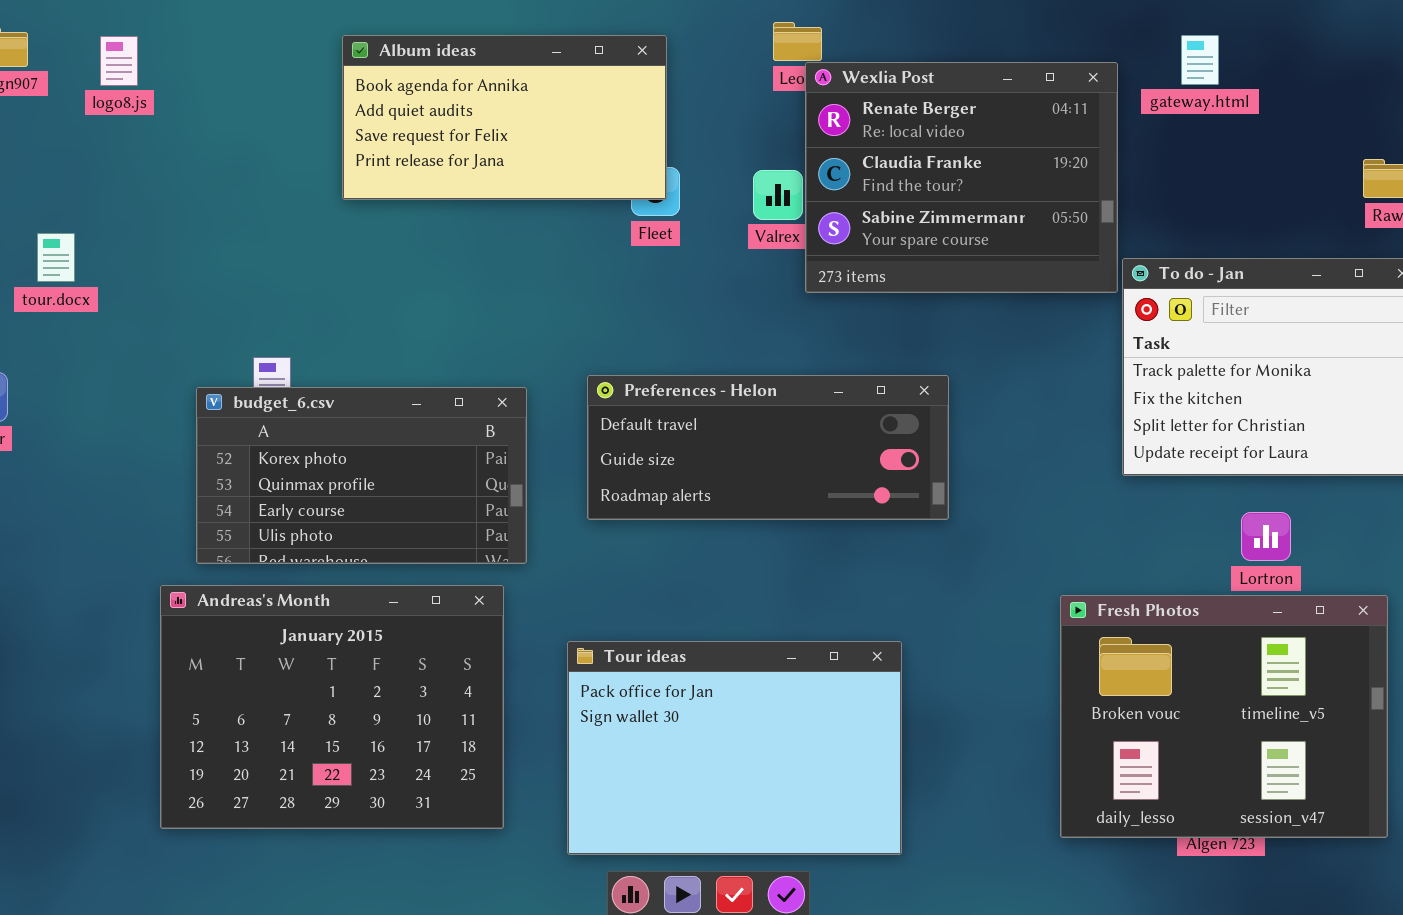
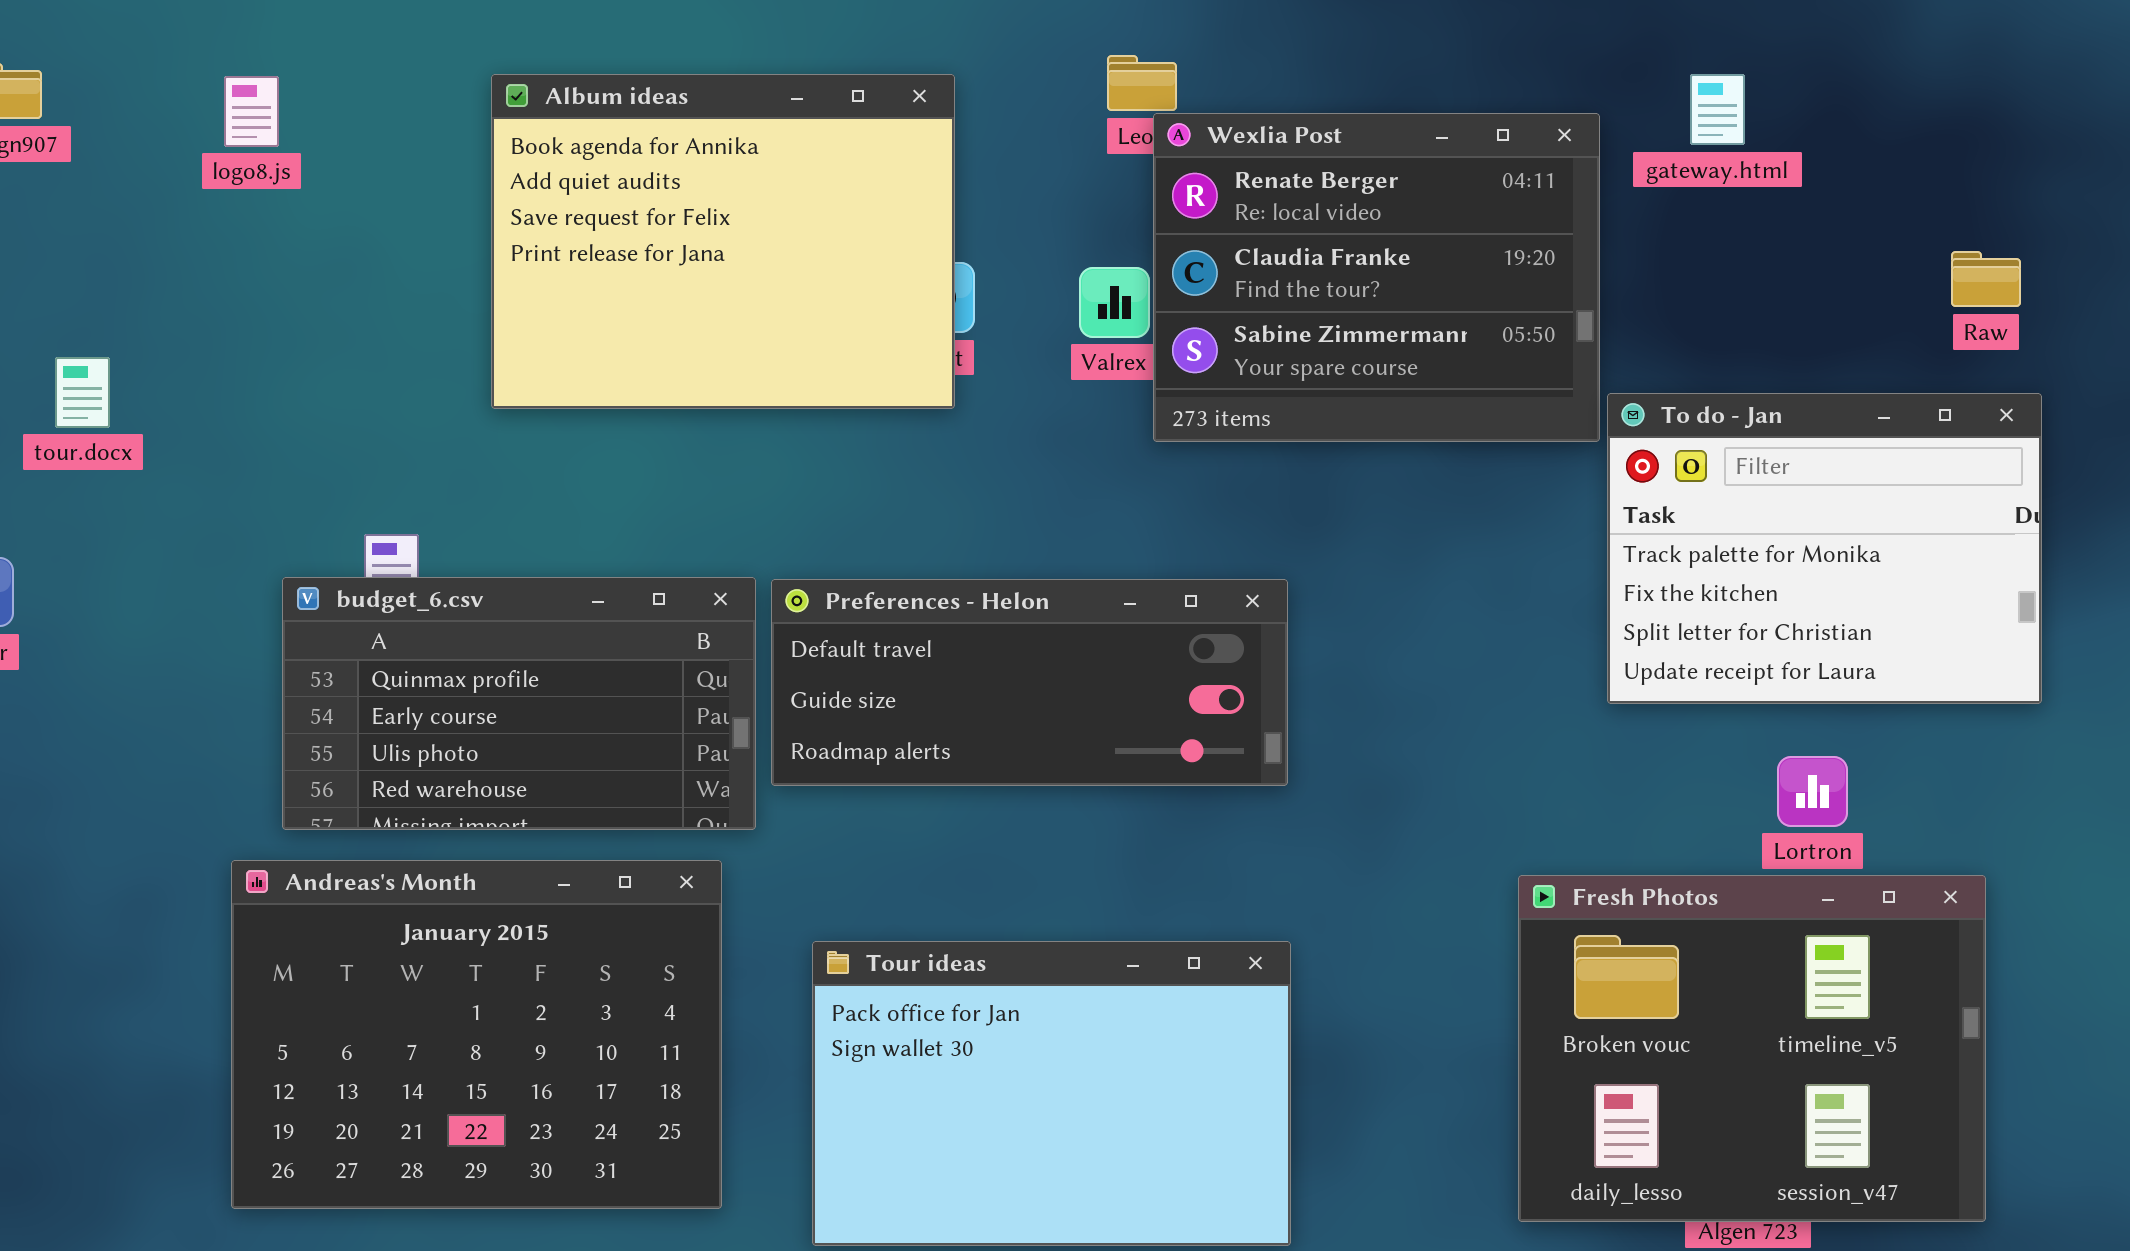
Album ideas: [342,35,667,200] -> [491,74,955,409], resized
logo8.js: [100,36,138,86] -> [224,76,279,147], moved
Preferences - Helon: [587,375,949,520] -> [771,579,1288,786], moved
budget_6.csv: [196,387,527,564] -> [282,577,756,830], scrolled down 1 row

